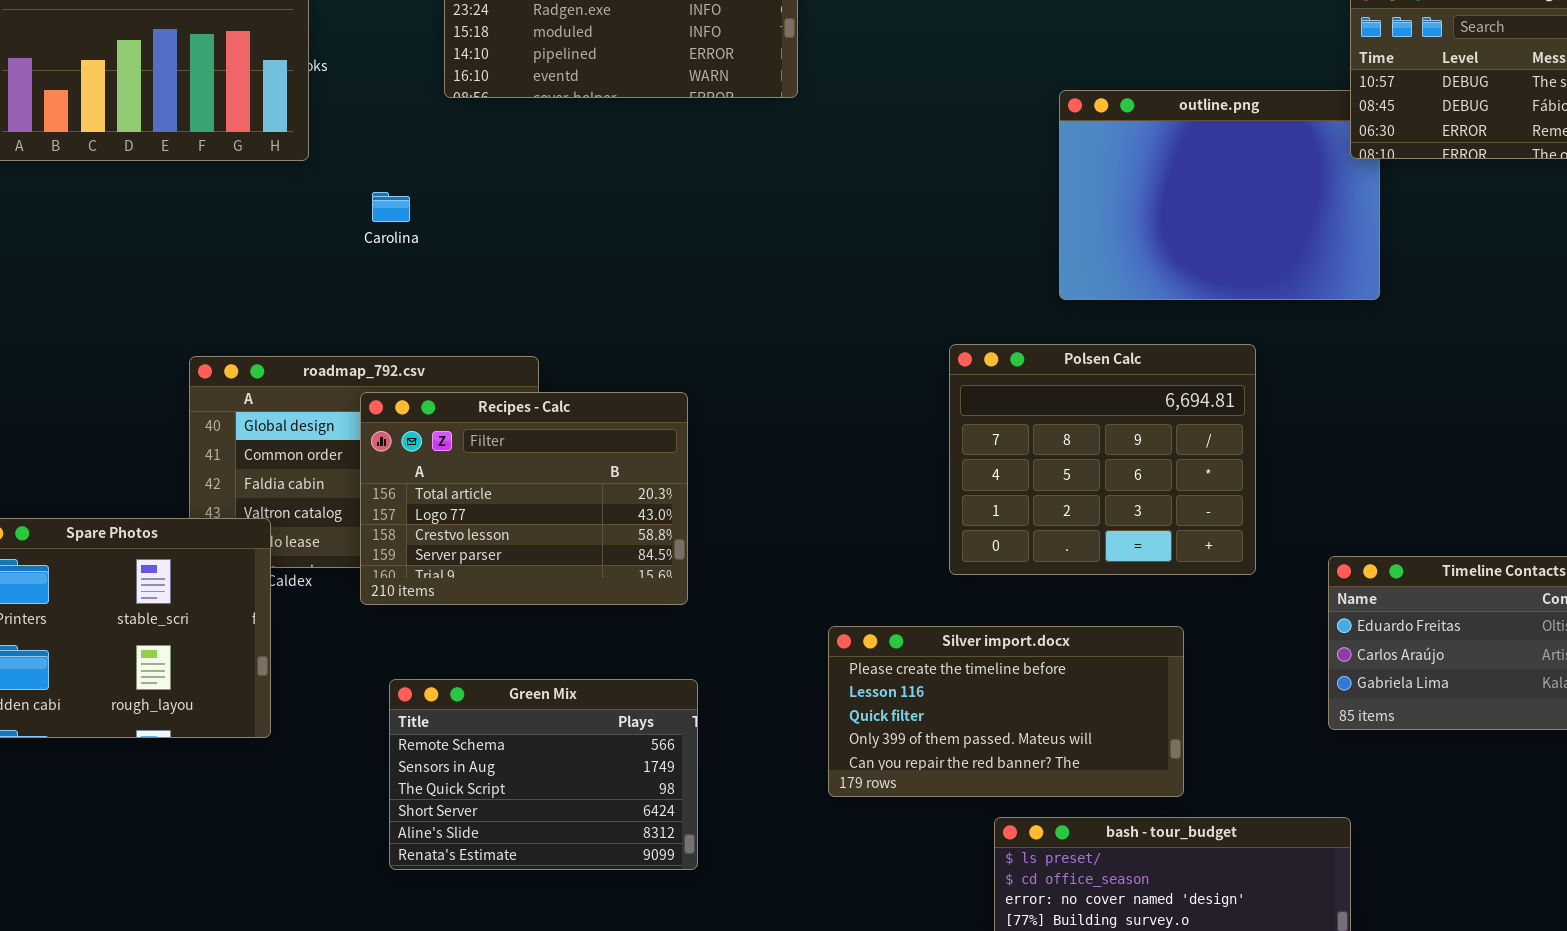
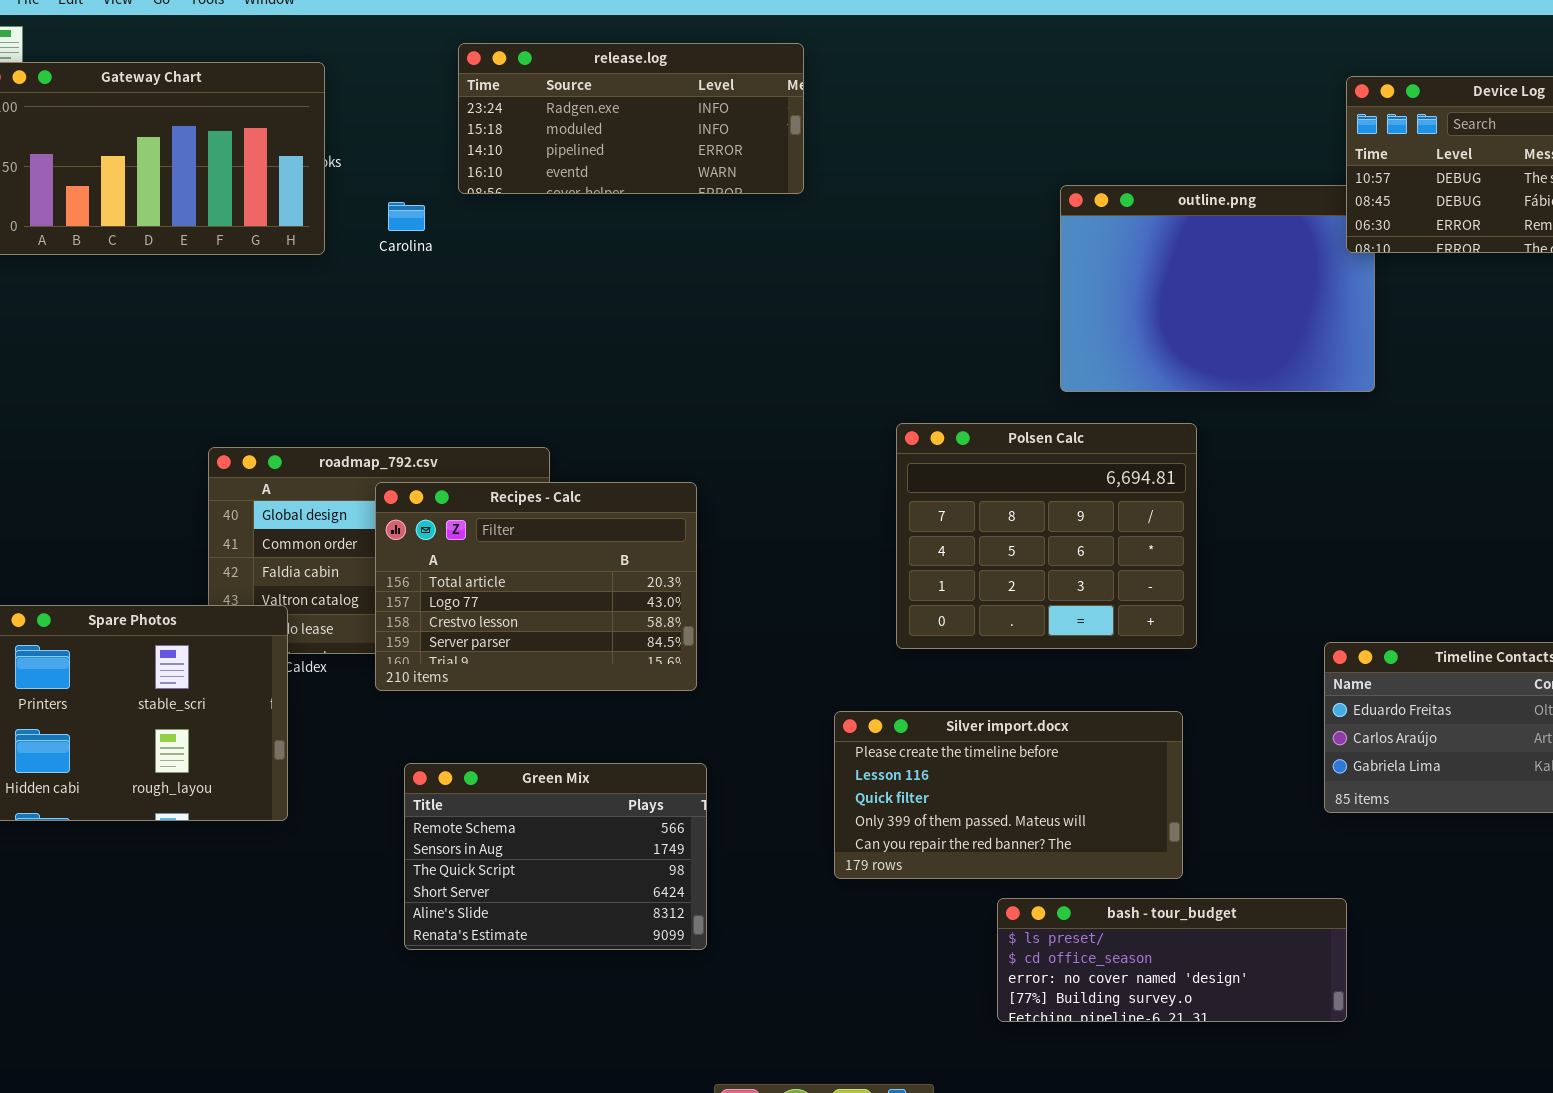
Carolina: [372,192,410,222] -> [388,202,425,231], moved
Polsen Calc: [949,344,1256,575] -> [896,423,1197,649], moved

